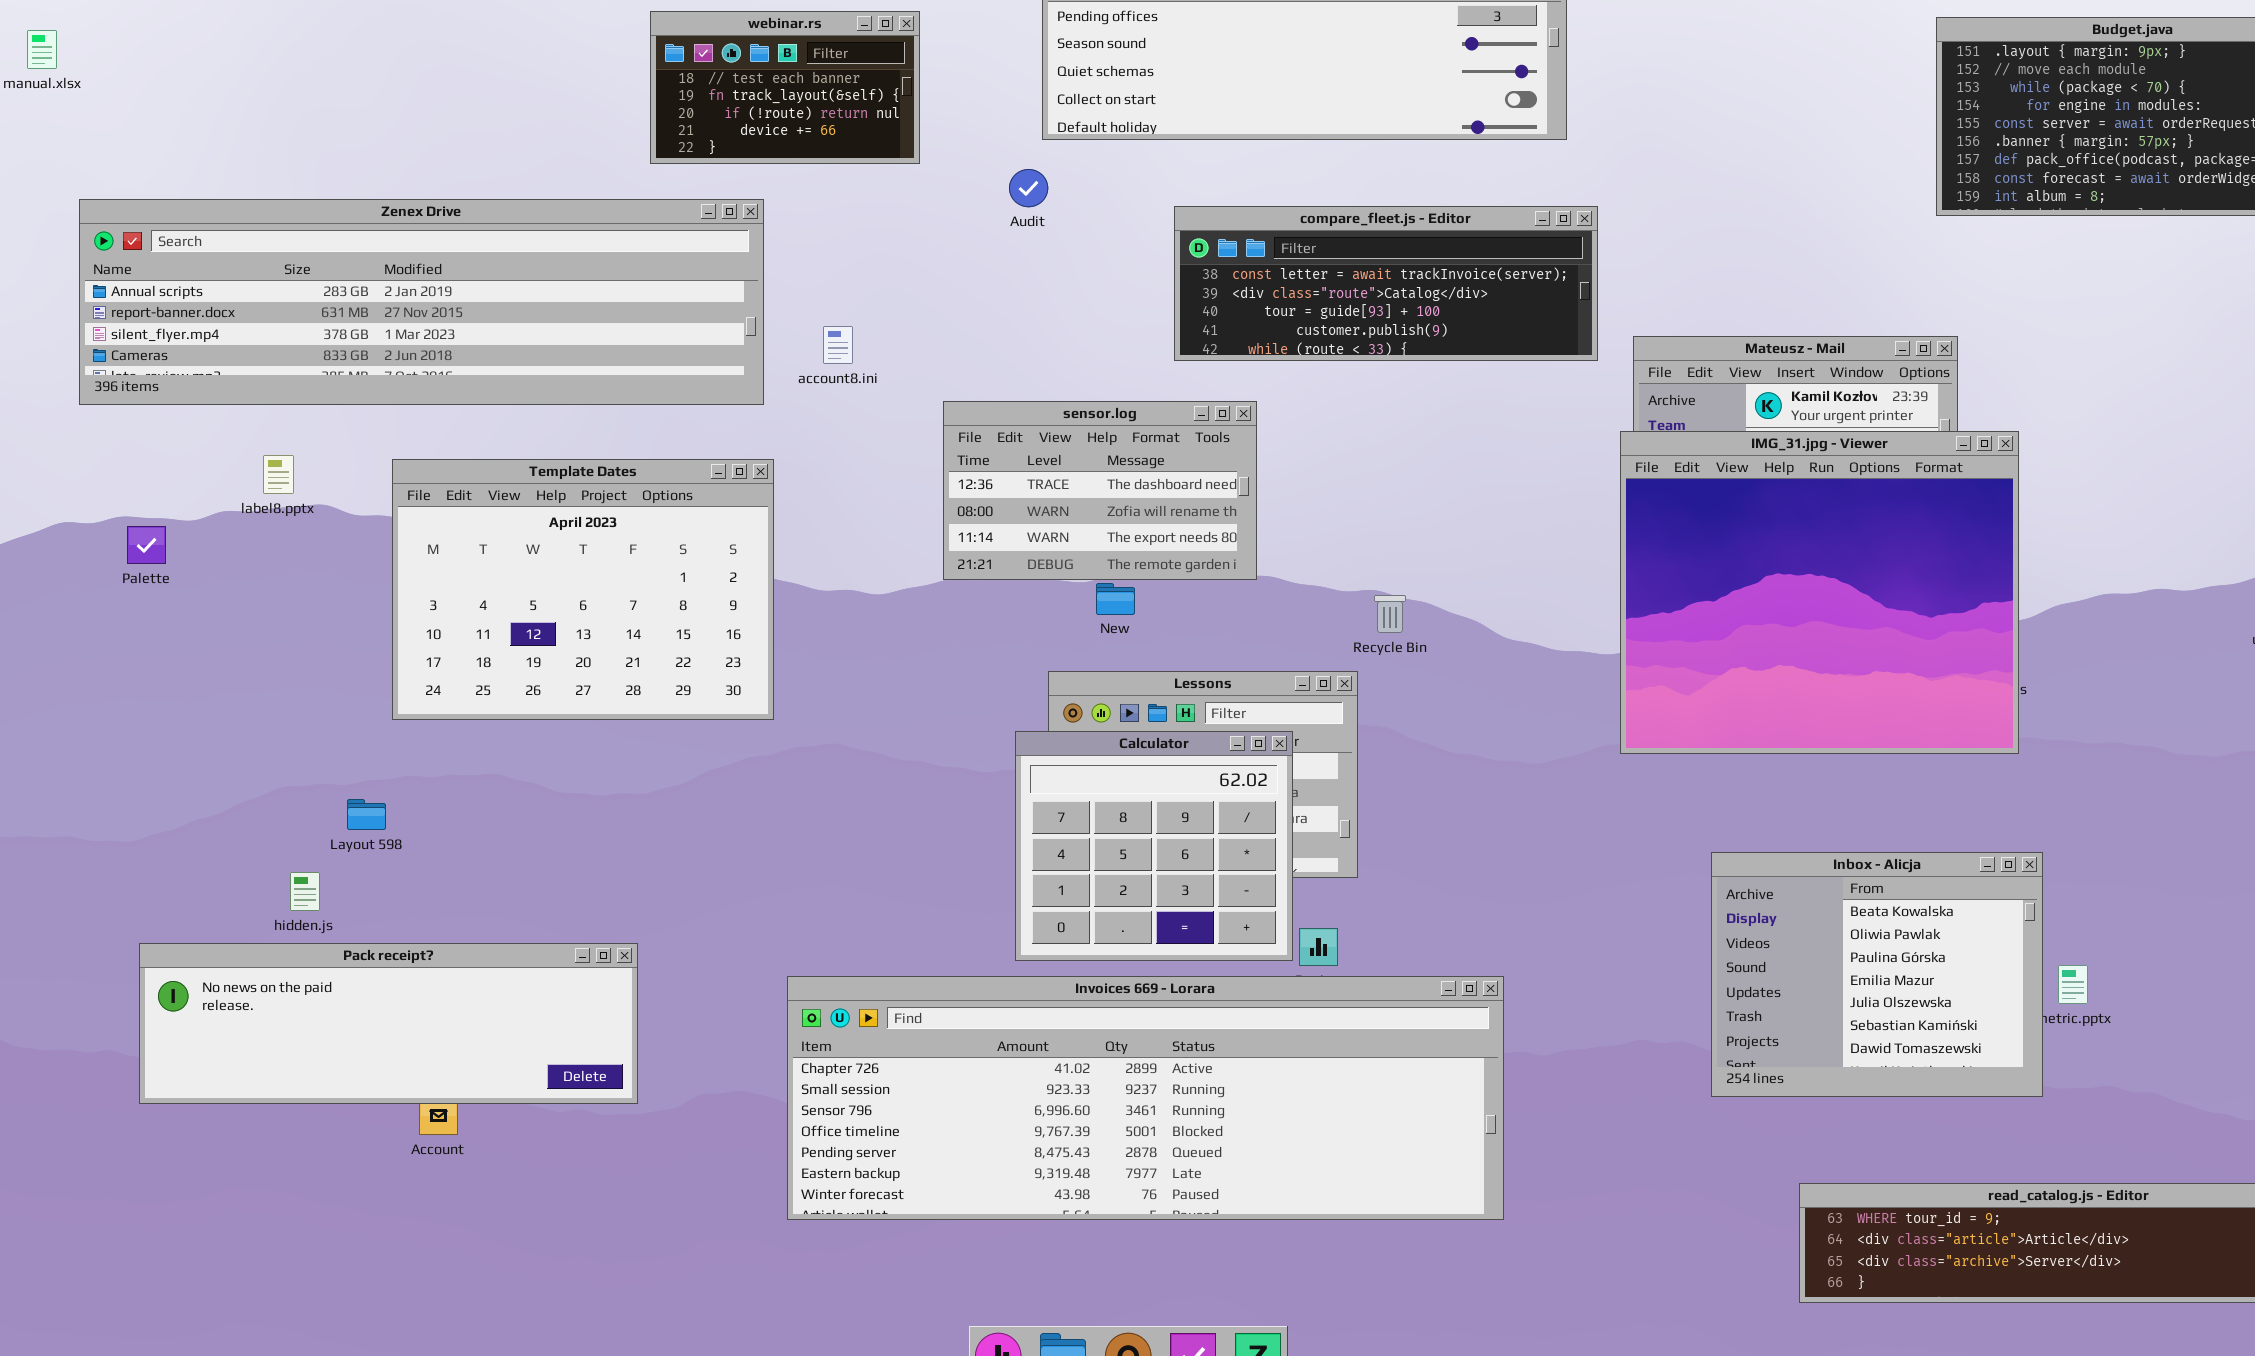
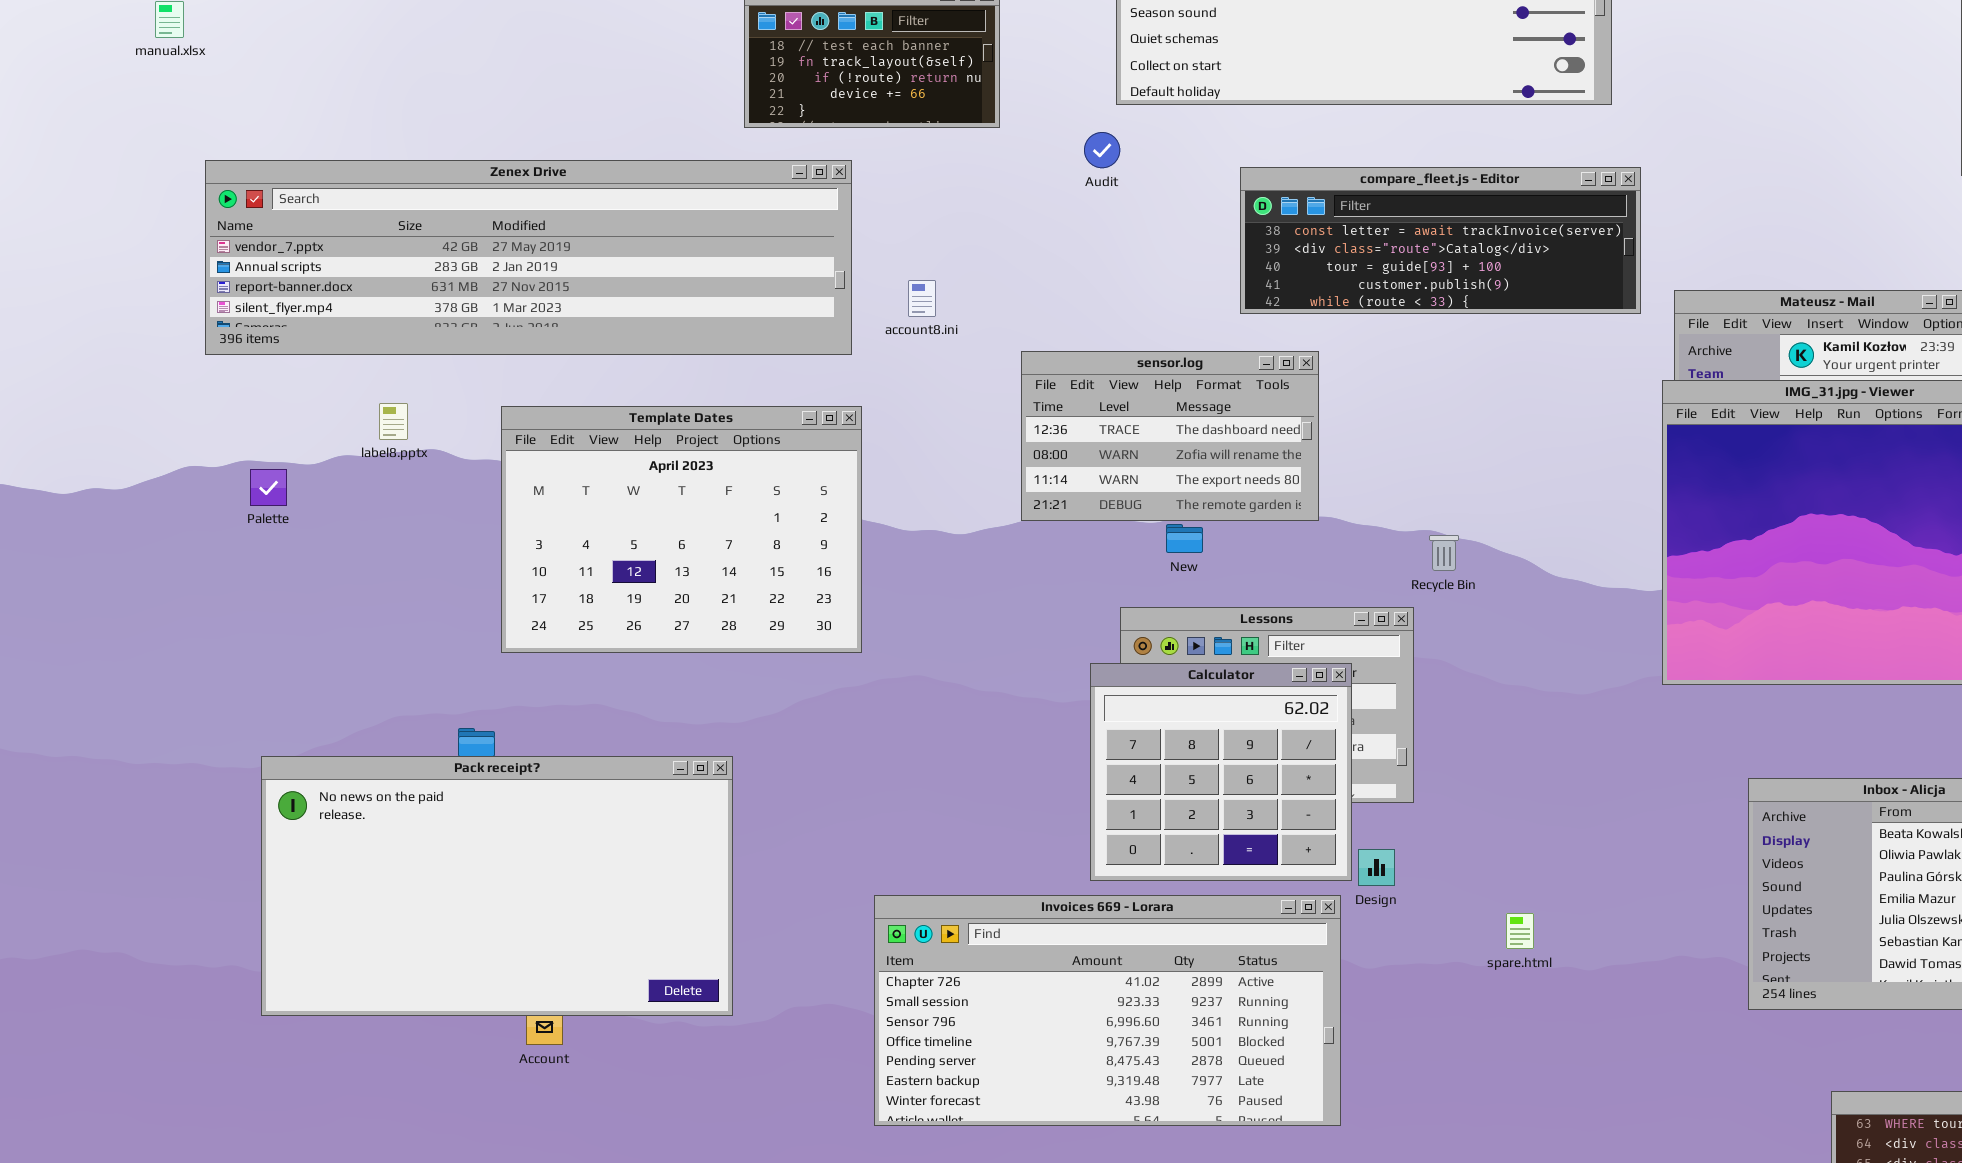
Zenex Drive: [79,199,764,405] -> [205,160,852,355], scrolled up 1 row
Pack receipt?: [139,943,638,1104] -> [261,756,733,1016], resized
Invoices 669 - Lorara: [787,976,1504,1220] -> [874,895,1341,1126], resized

